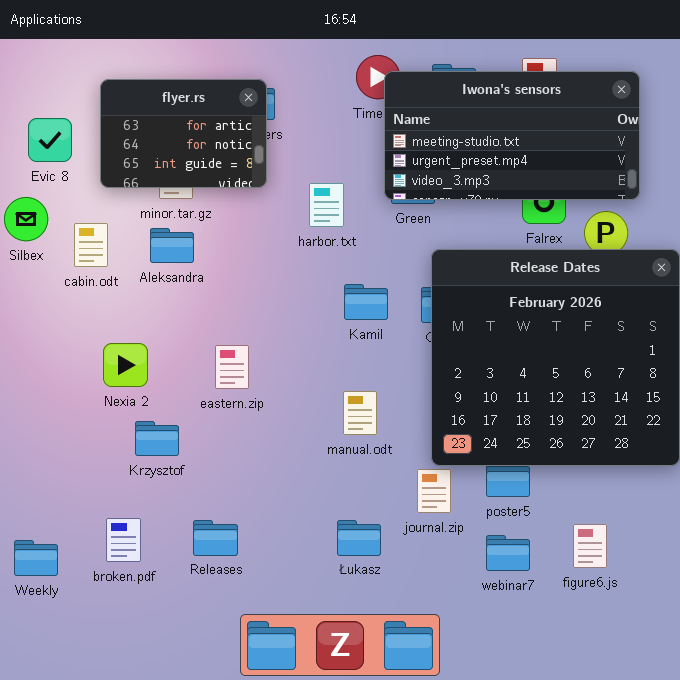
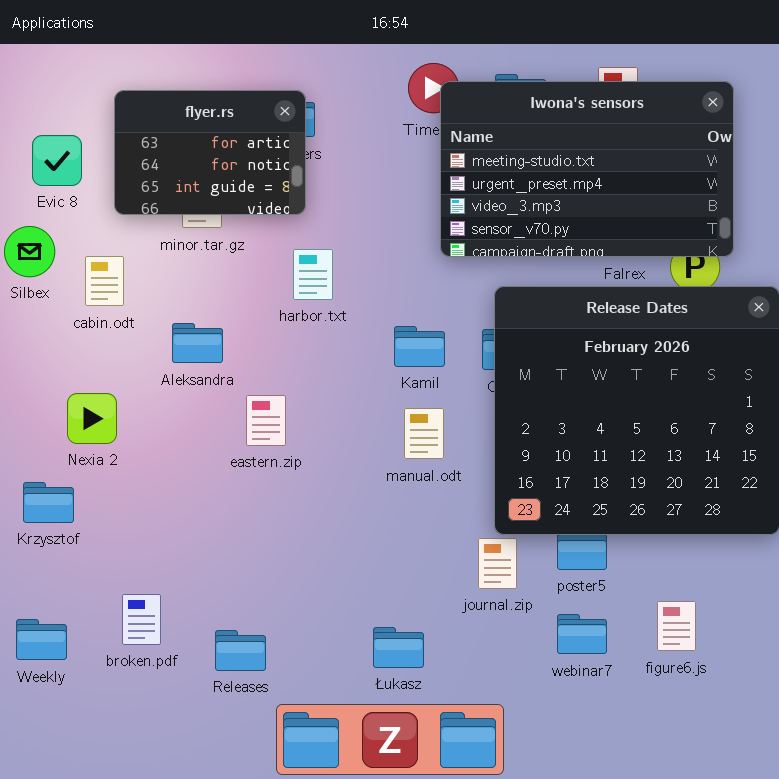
Iwona's sensors: [384,71,640,200] -> [440,81,734,257], resized
harbor.txt: [309,183,344,227] -> [293,249,333,300], moved
Aleksandra: [150,228,194,263] -> [172,323,223,363], moved
Nexia 2: [103,343,148,387] -> [67,393,117,444], moved
manual.odt: [343,391,377,435] -> [404,408,444,459], moved
Krzysztof: [135,421,179,456] -> [23,482,74,523], moved
Releases: [193,520,238,556] -> [215,630,266,671], moved
Łukasz: [337,520,381,556] -> [373,627,424,668], moved

